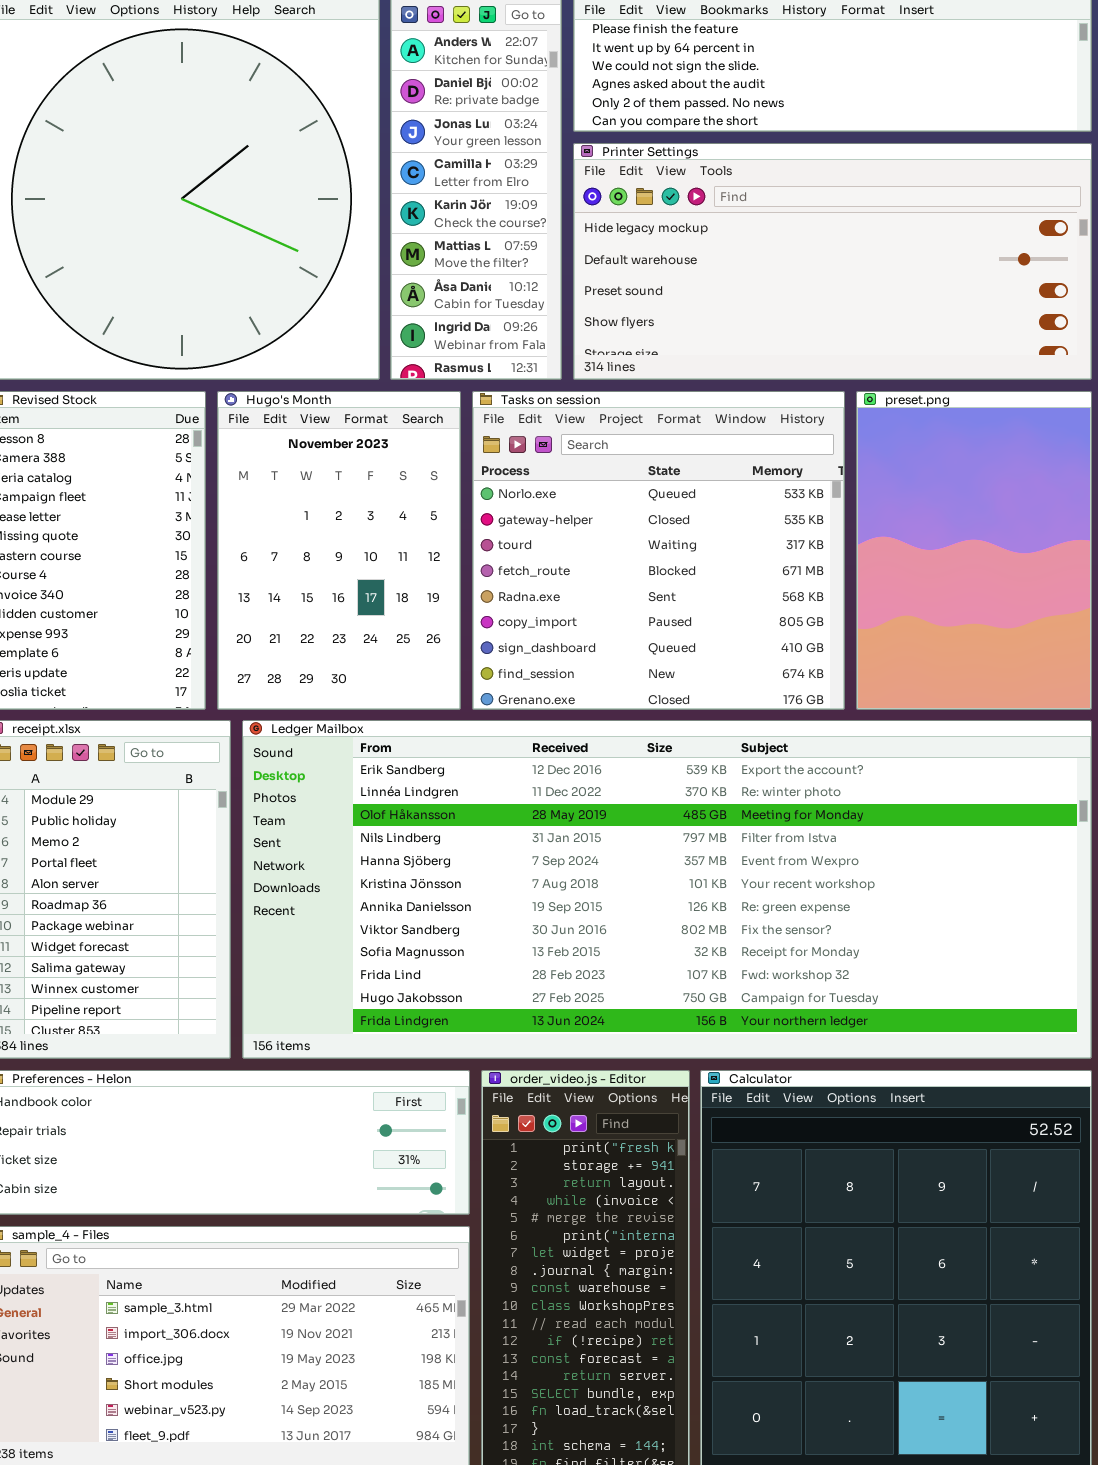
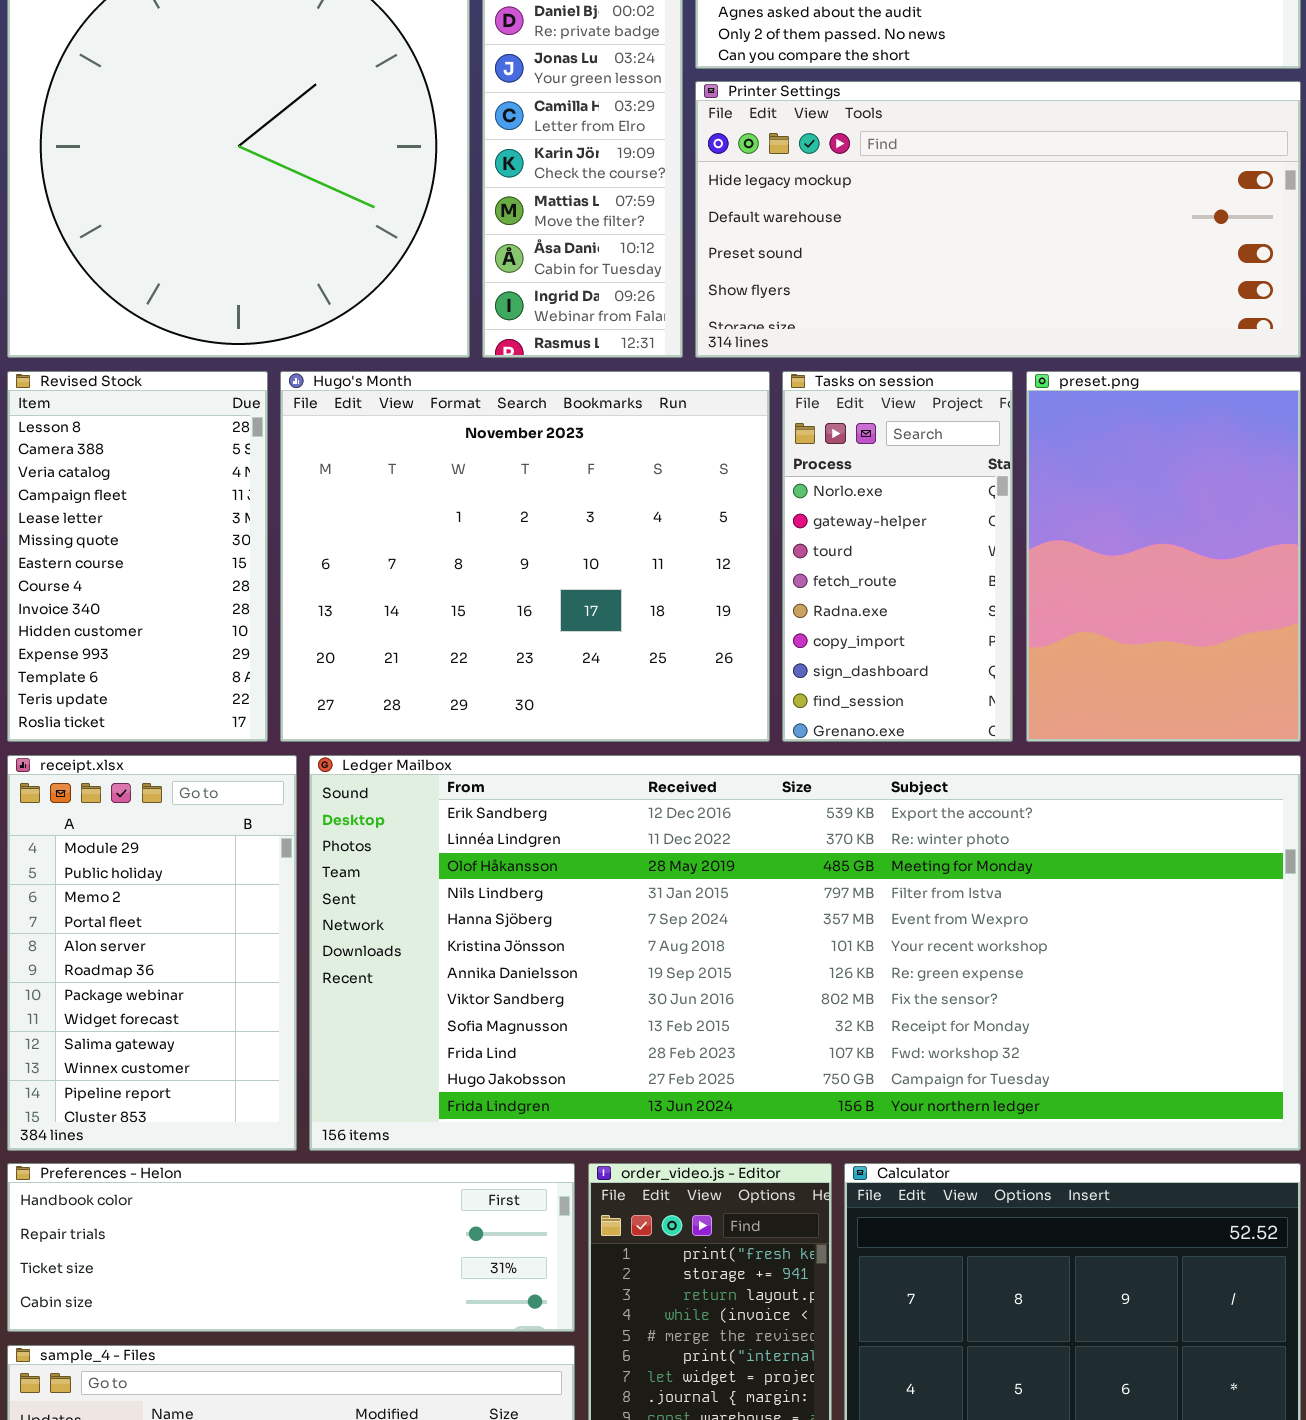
Hugo's Month: [217,391,461,710] -> [280,371,770,742], resized
Tasks on session: [472,391,845,710] -> [782,371,1013,742], resized

